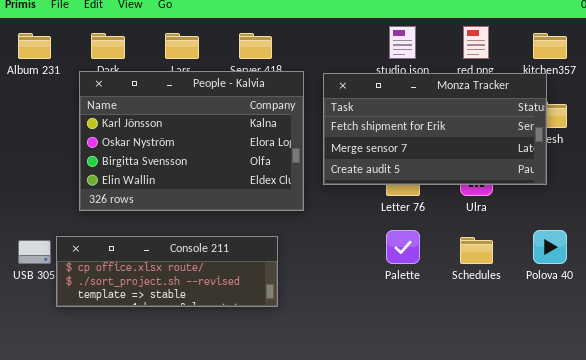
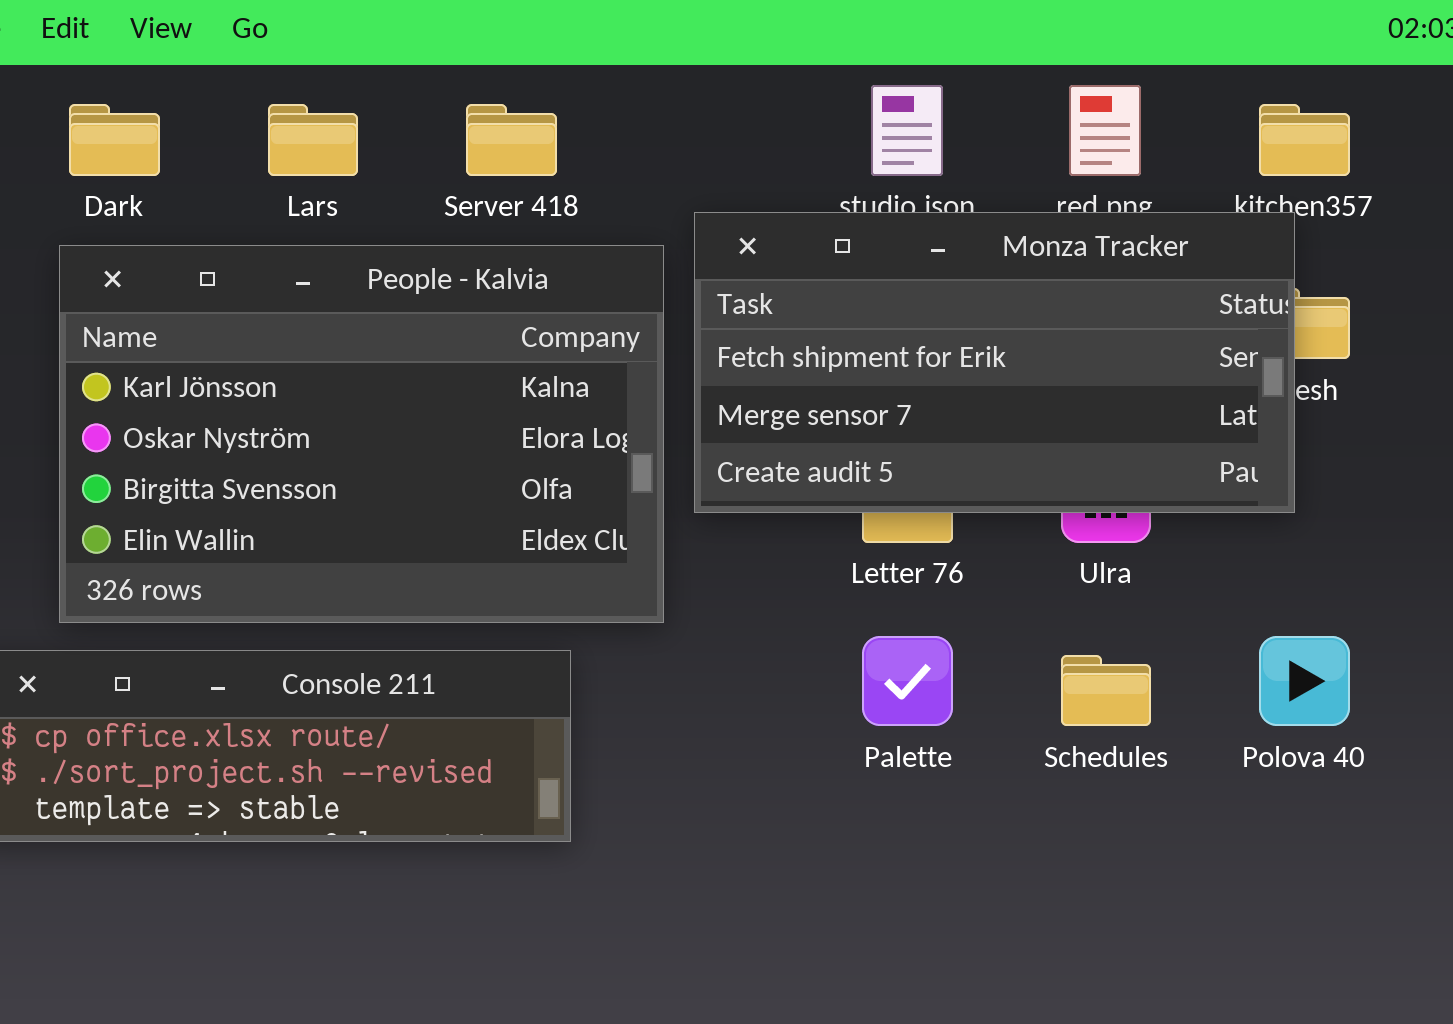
People - Kalvia: [79,71,304,211] -> [59,245,664,623], moved

